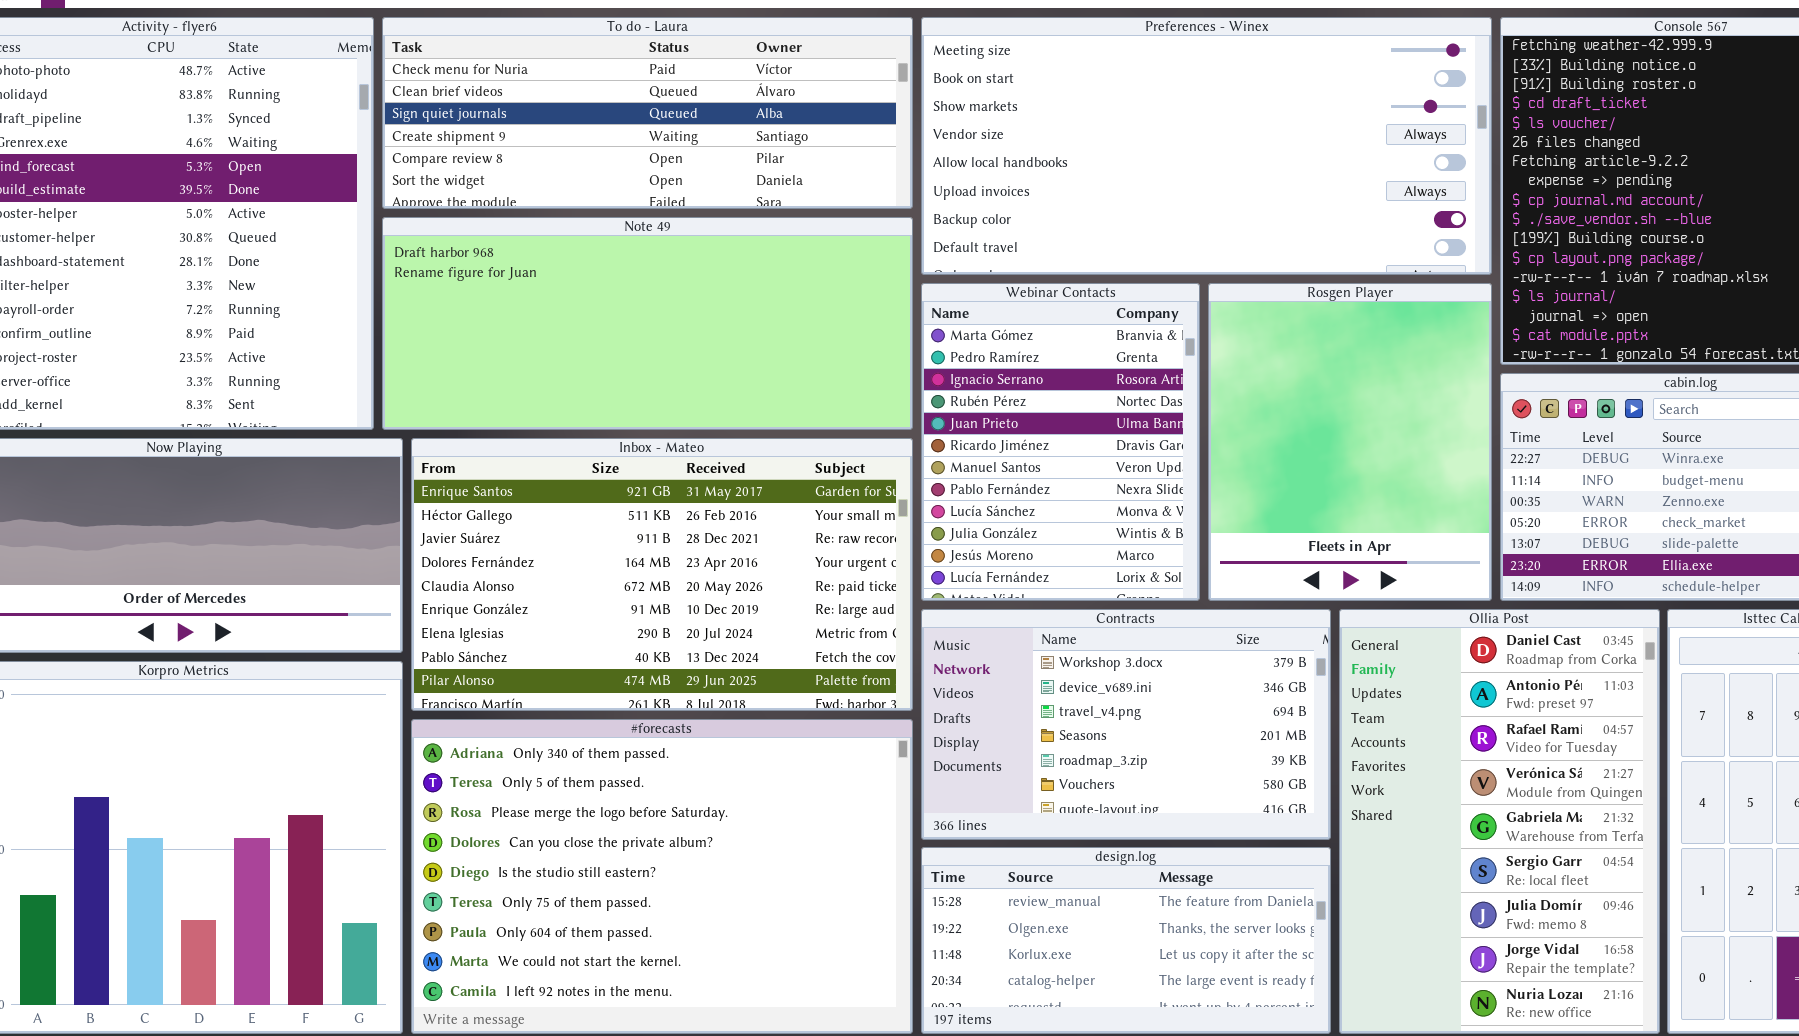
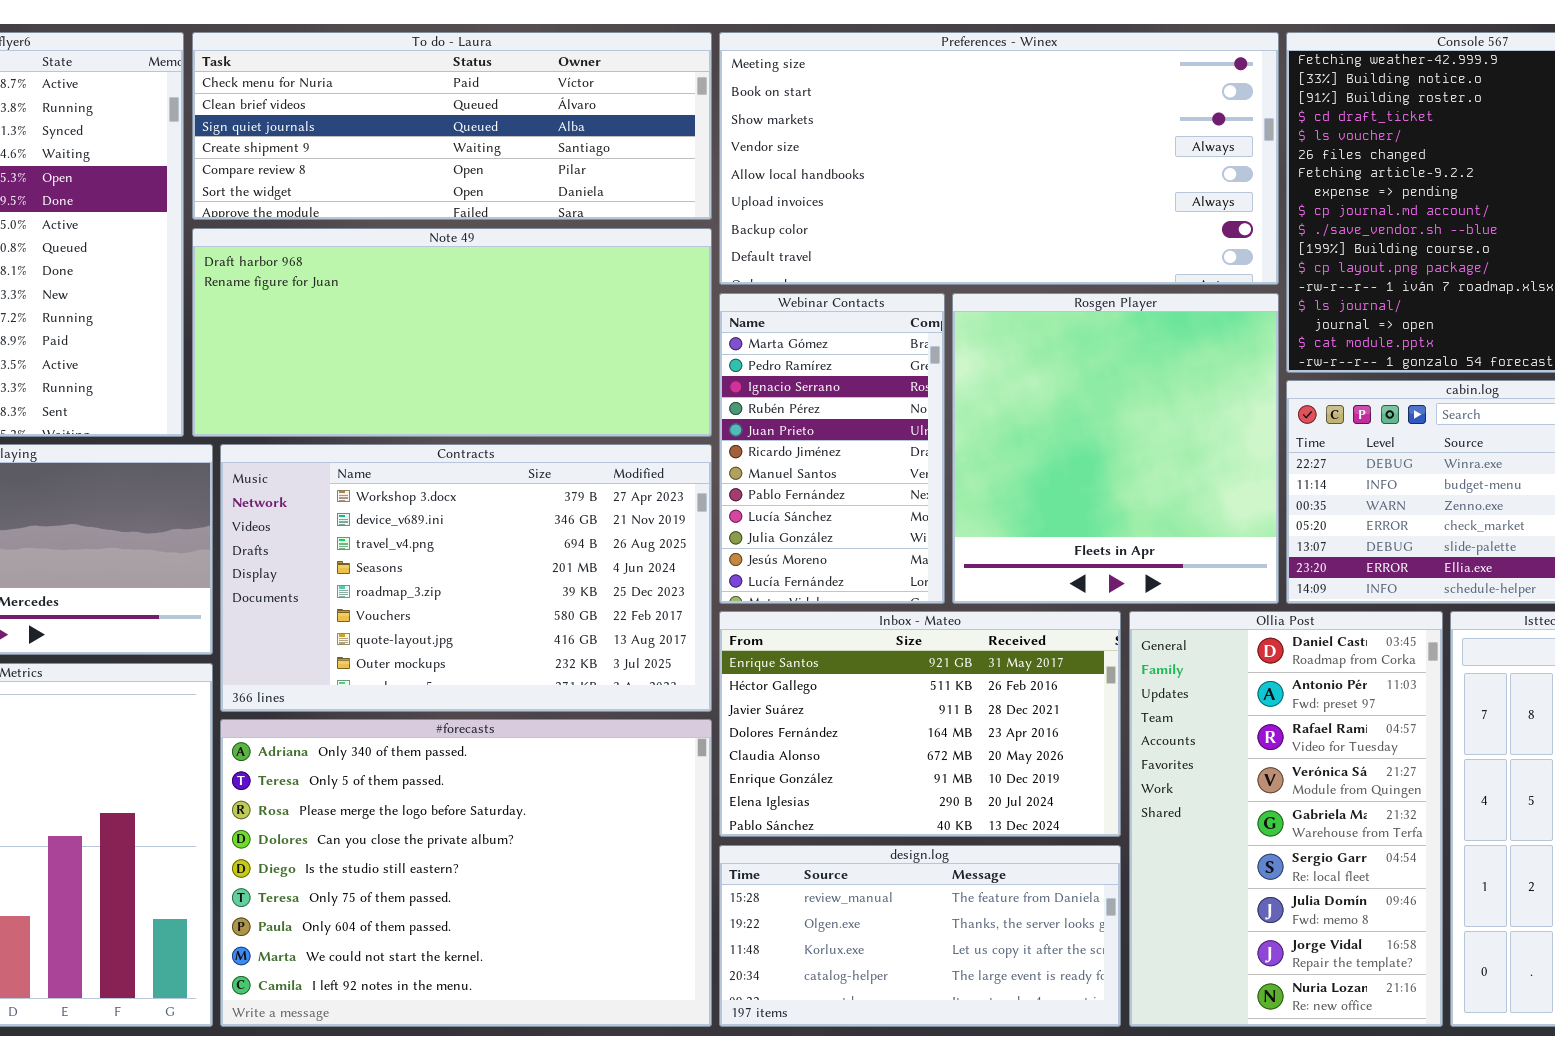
Webinar Contacts: [921,283,1200,601] -> [719,293,945,604], resized
Rosgen Player: [1208,283,1492,601] -> [952,293,1279,604], resized
Inbox - Mateo: [411,438,913,711] -> [719,611,1121,837], moved, resized
Contracts: [921,609,1331,840] -> [220,444,712,712], moved, resized

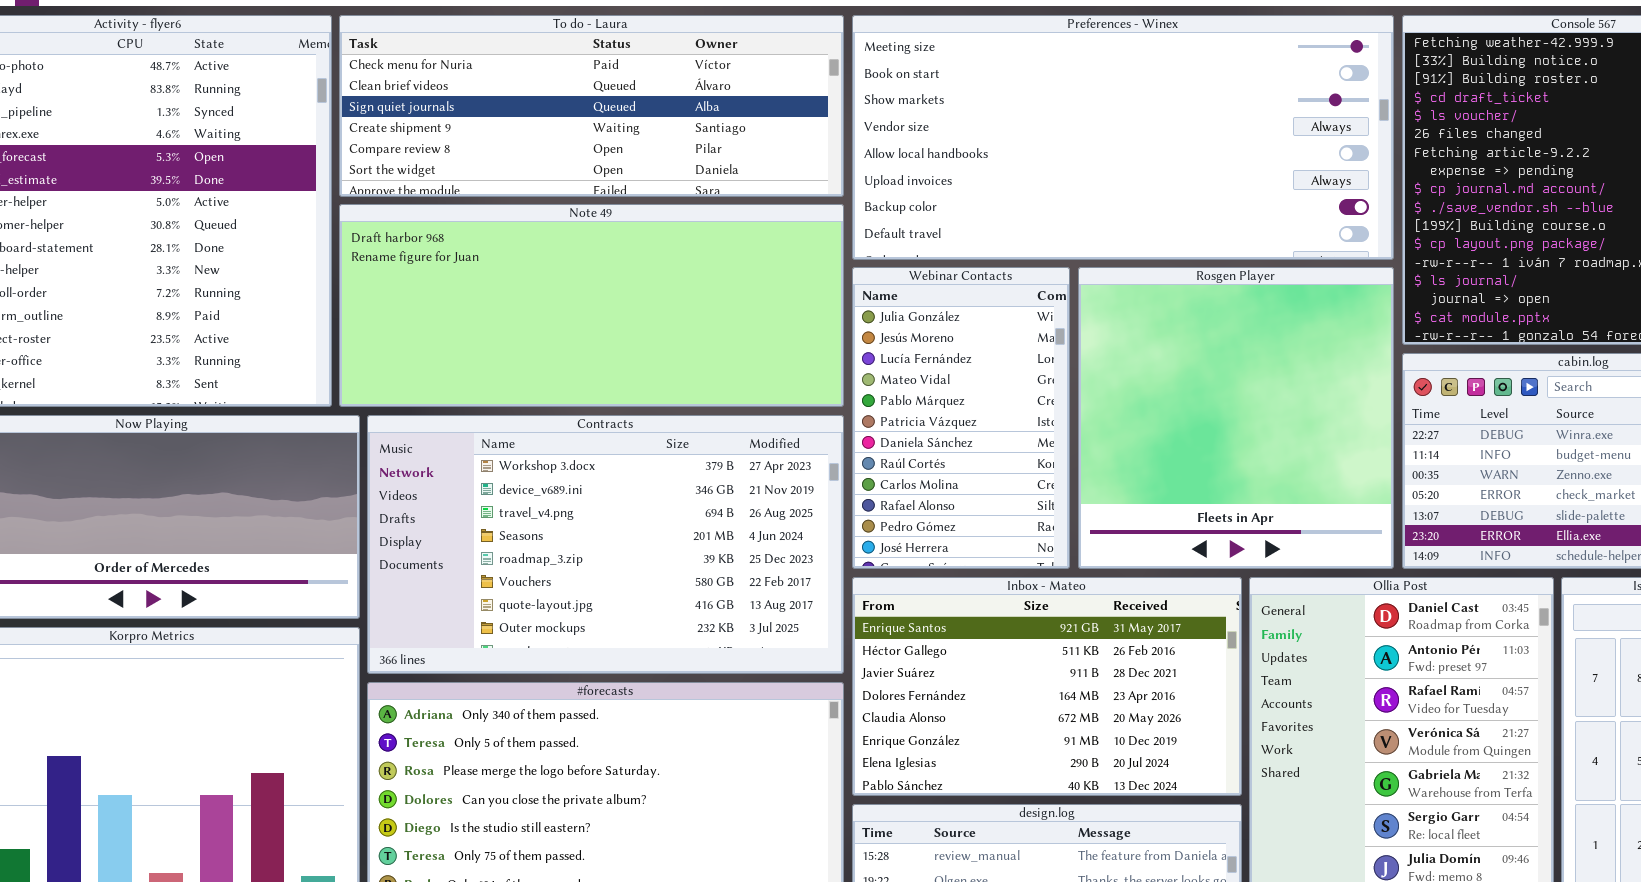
Webinar Contacts: [719,293,945,604] -> [852,267,1070,569], scrolled down 9 rows

